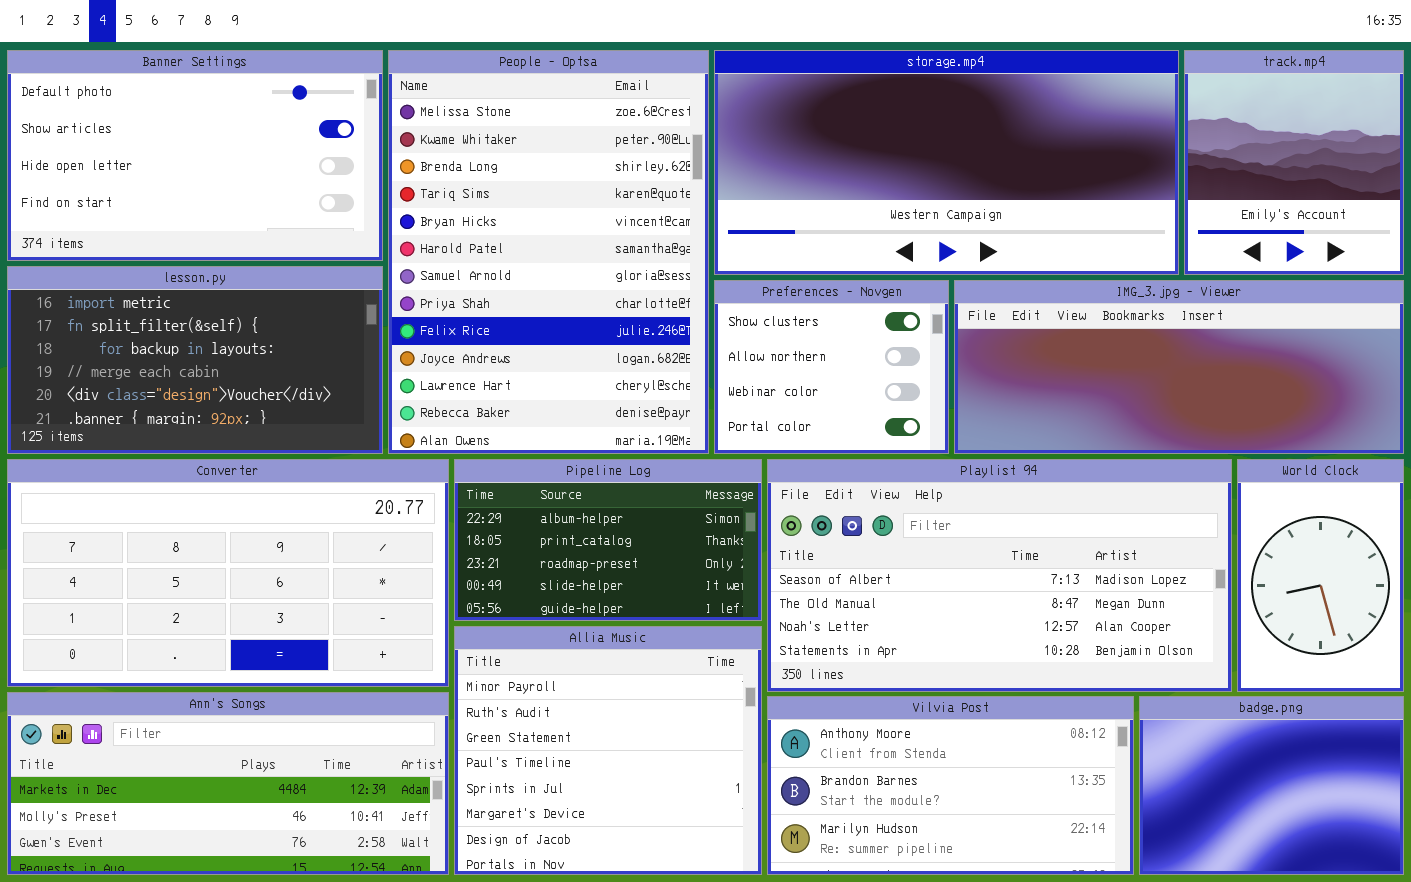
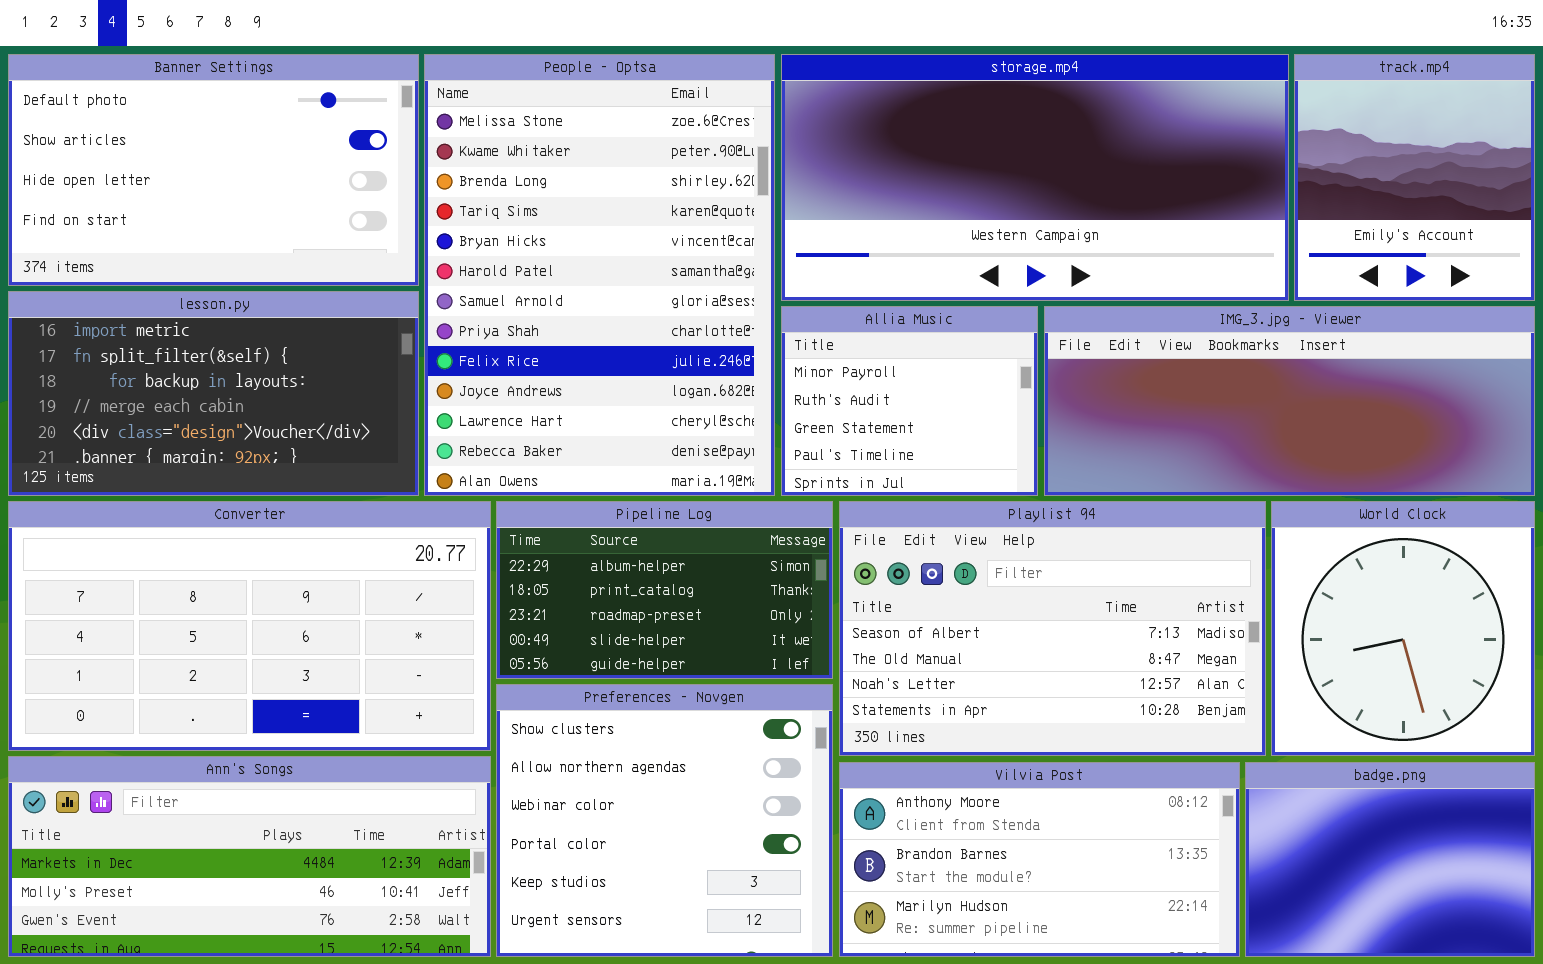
Preferences - Novgen: [714,280,949,454] -> [496,684,833,957], moved, resized
Playlist 94: [767,459,1232,692] -> [839,501,1266,756], resized
World Clock: [1237,459,1404,692] -> [1271,501,1535,756], resized
Allia Music: [454,626,762,875] -> [781,306,1038,496], moved, resized

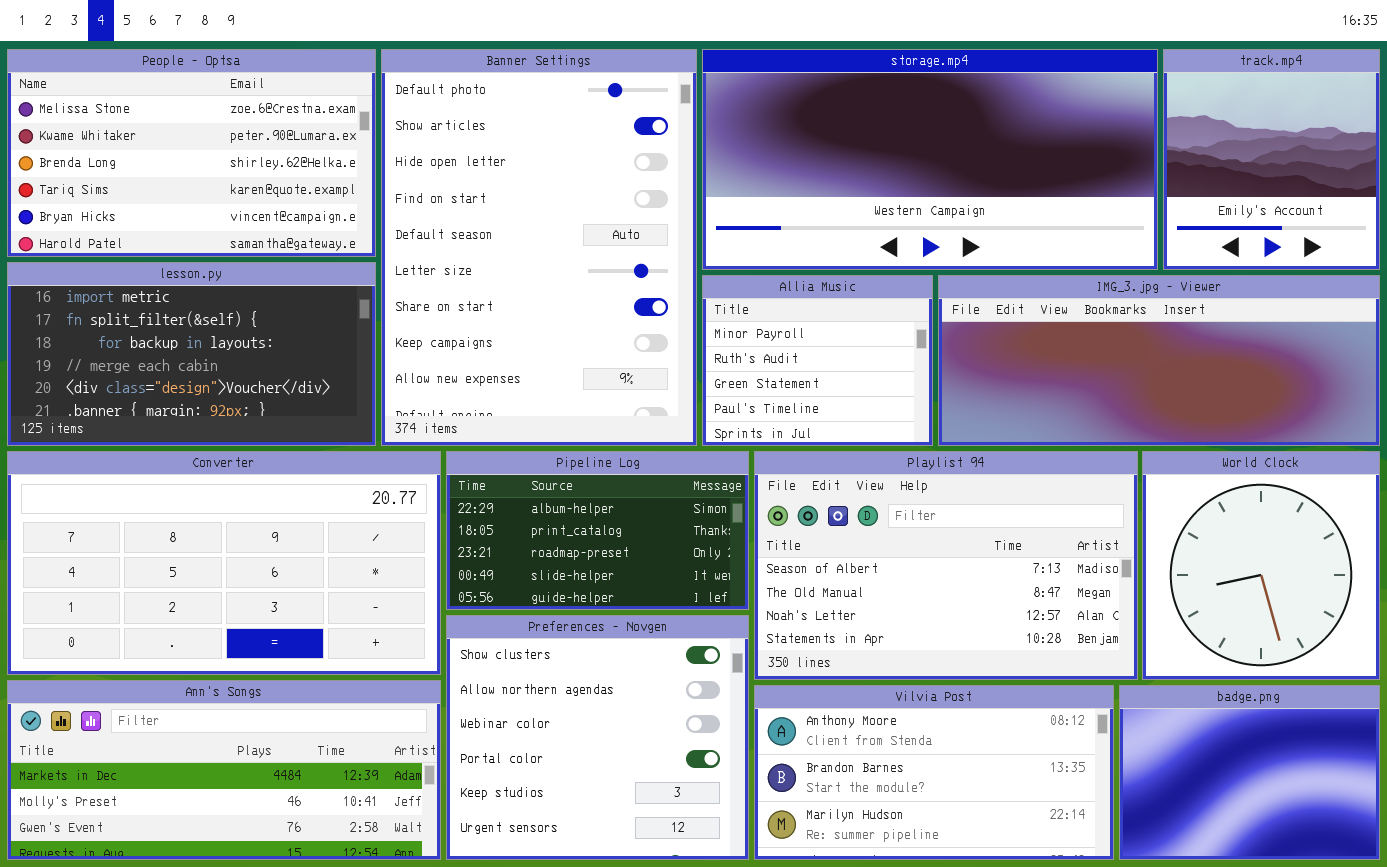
Banner Settings: [8,54,419,286] -> [381,49,697,446], moved, resized
People - Optsa: [424,54,775,496] -> [7,49,376,257], moved, resized

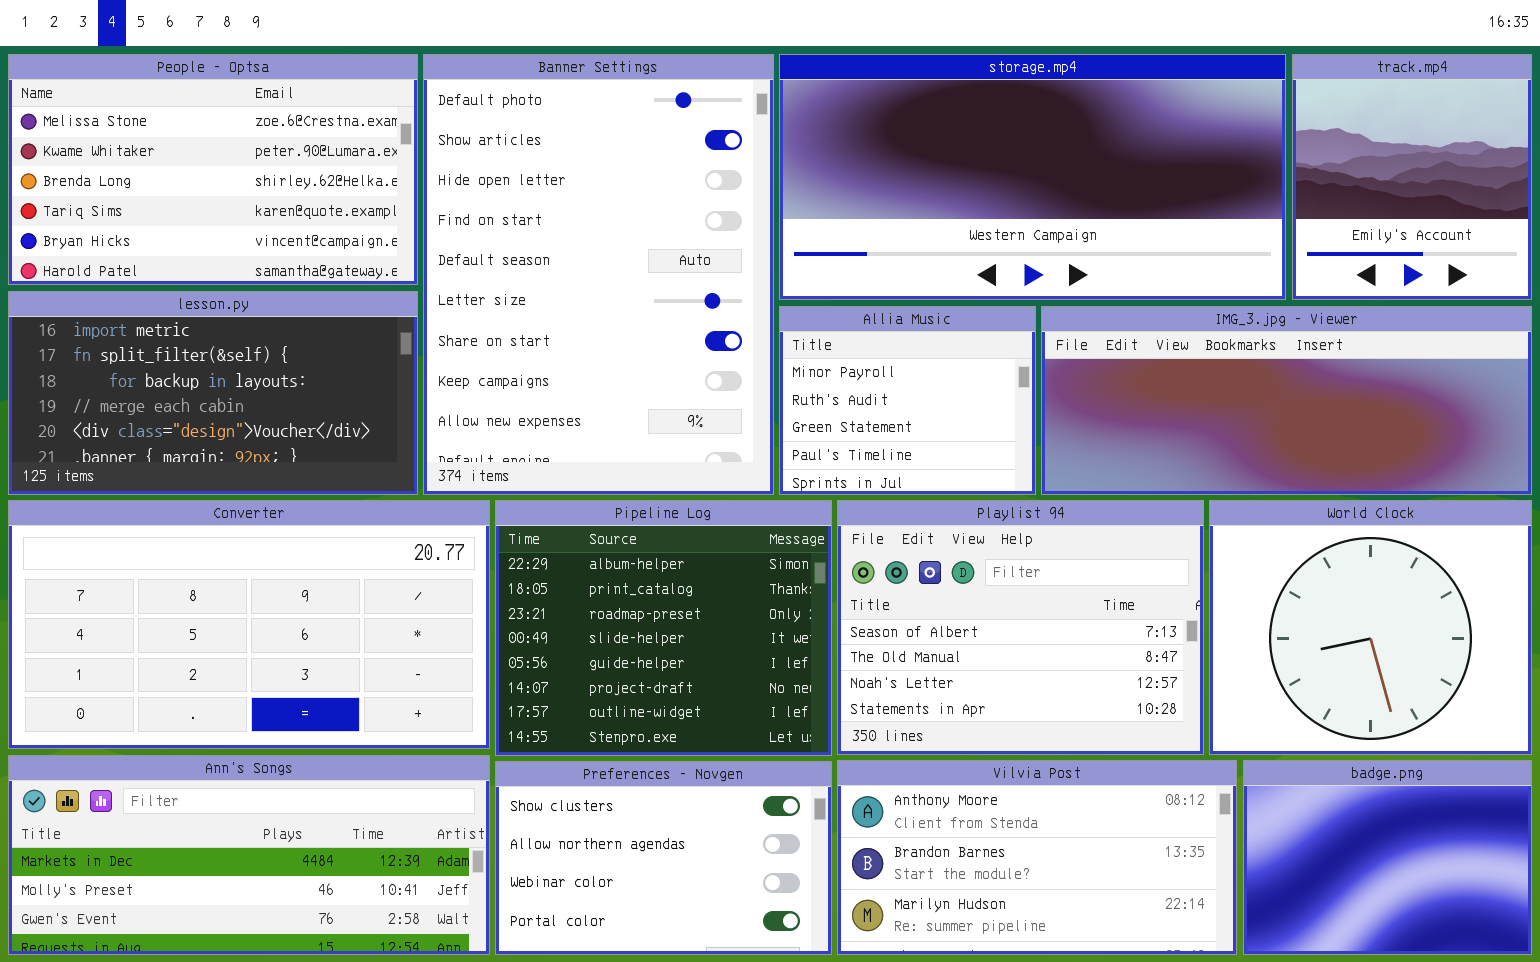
Pipeline Log: [446,451,749,610] -> [495,500,832,756], resized
Playlist 94: [754,451,1138,680] -> [837,500,1204,755], resized
World Clock: [1142,451,1380,680] -> [1209,500,1532,755], resized
Preferences - Novgen: [446,615,749,860] -> [495,761,832,955], resized

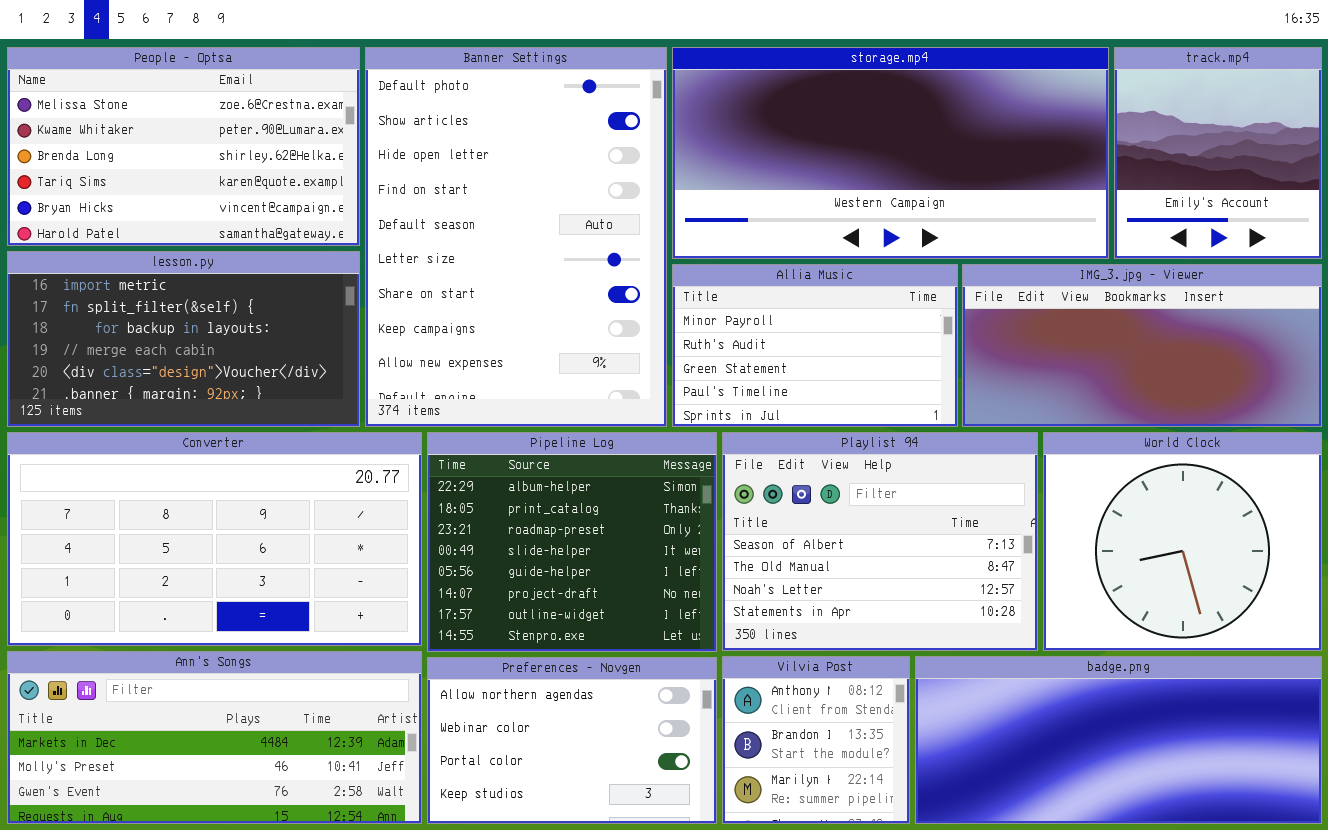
Allia Music: [779,306,1036,495] -> [672,264,958,427], resized
IMG_3.jpg - Viewer: [1041,306,1532,495] -> [962,264,1322,427], resized
Vilvia Post: [837,760,1237,955] -> [722,656,910,824], resized
badge.png: [1243,760,1532,955] -> [915,656,1322,824], resized
Preferences - Novgen: [495,761,832,955] -> [427,657,717,824], scrolled down 1 row

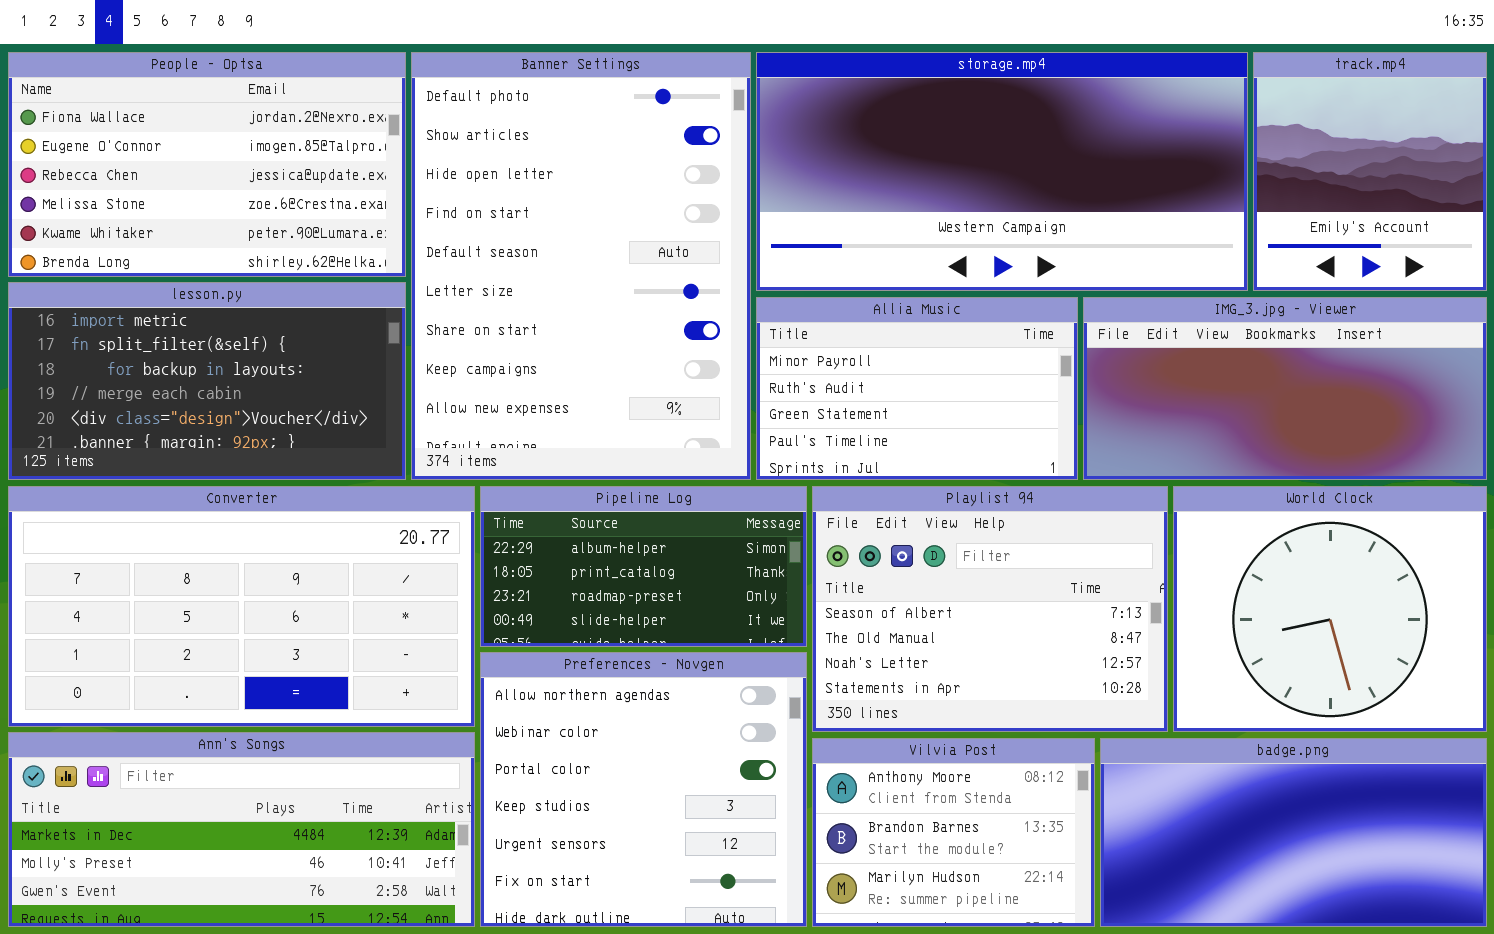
People - Optsa: [7,47,360,246] -> [8,52,406,277], scrolled up 3 rows
Pipeline Log: [427,432,717,652] -> [480,486,807,647], resized
Vilvia Post: [722,656,910,824] -> [812,738,1095,927], resized
badge.png: [915,656,1322,824] -> [1100,738,1487,927], resized
Preferences - Novgen: [427,657,717,824] -> [480,652,807,927], resized

